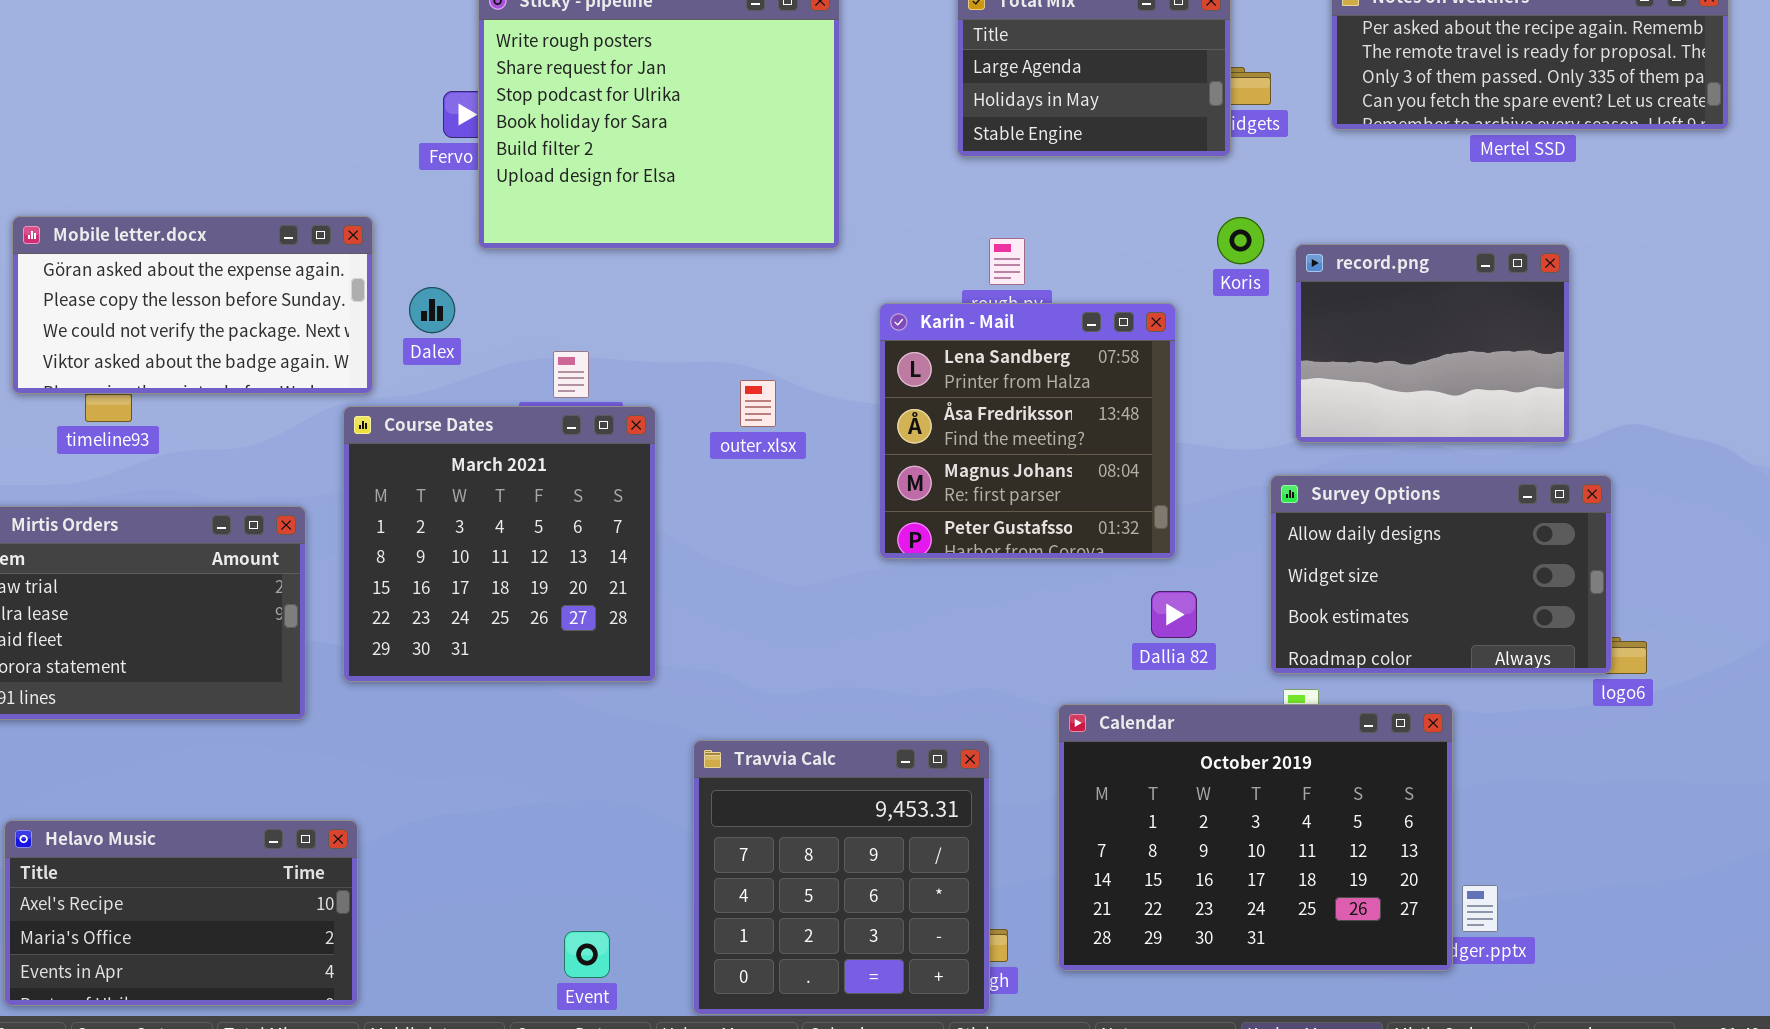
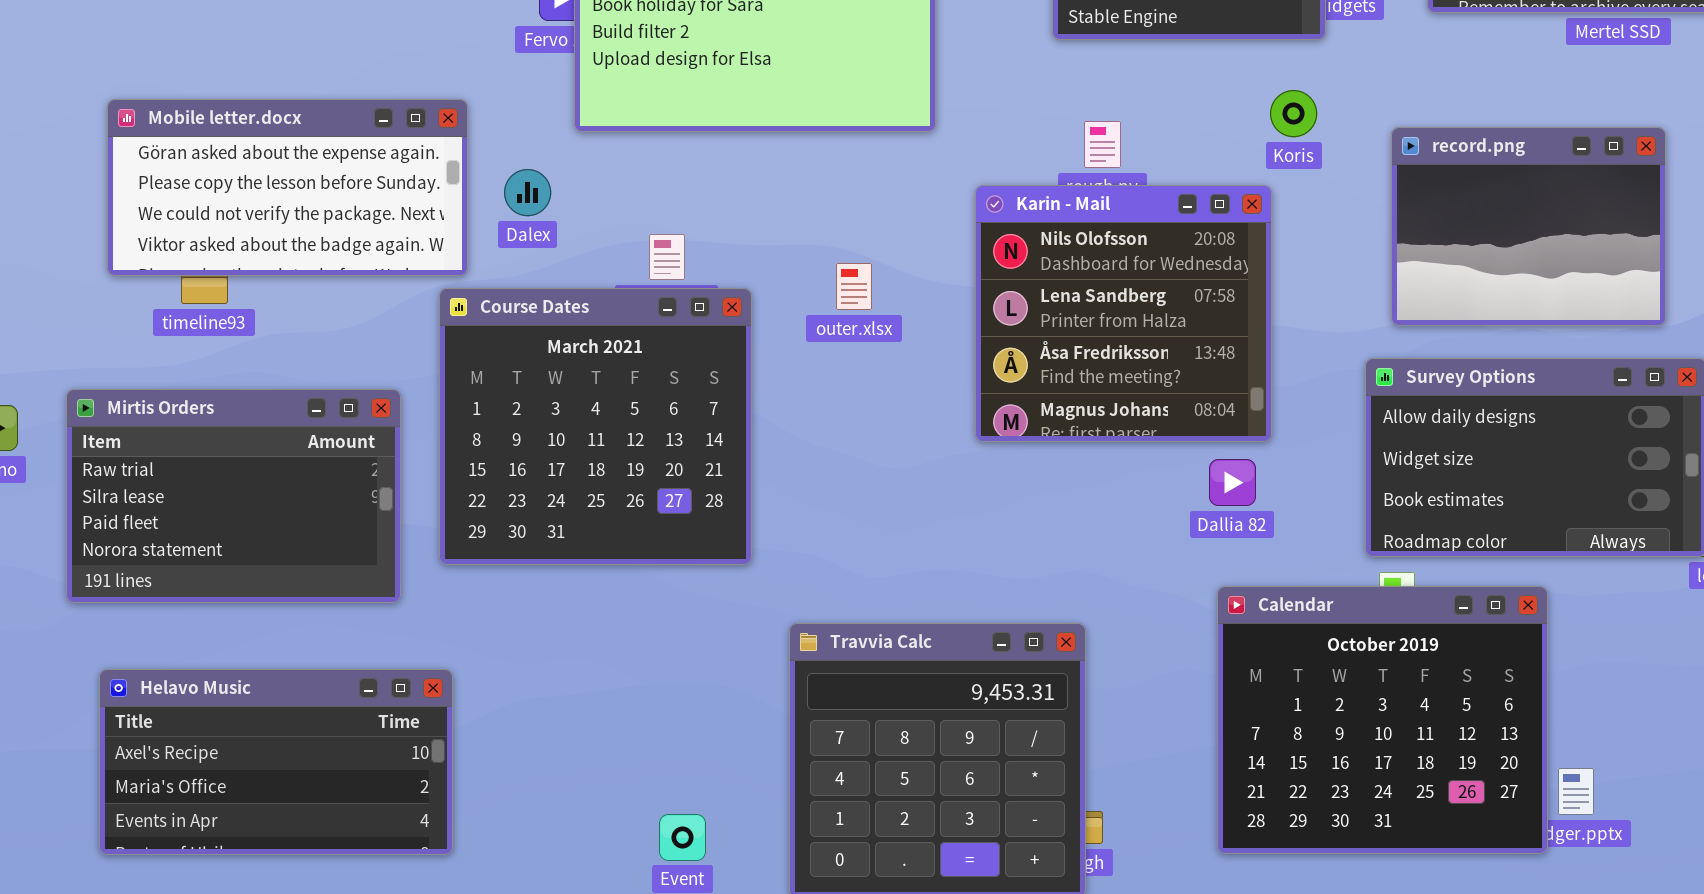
Koris: [1217,217,1264,264] -> [1270,90,1317,137], moved
Karin - Mail: [879,303,1176,559] -> [975,185,1272,442], scrolled up 1 row
Dallia 82: [1151,591,1197,638] -> [1209,459,1256,506], moved
Calendar: [1058,704,1453,971] -> [1217,586,1548,854], resized
Helavo Music: [4,820,358,1006] -> [99,669,453,855], moved

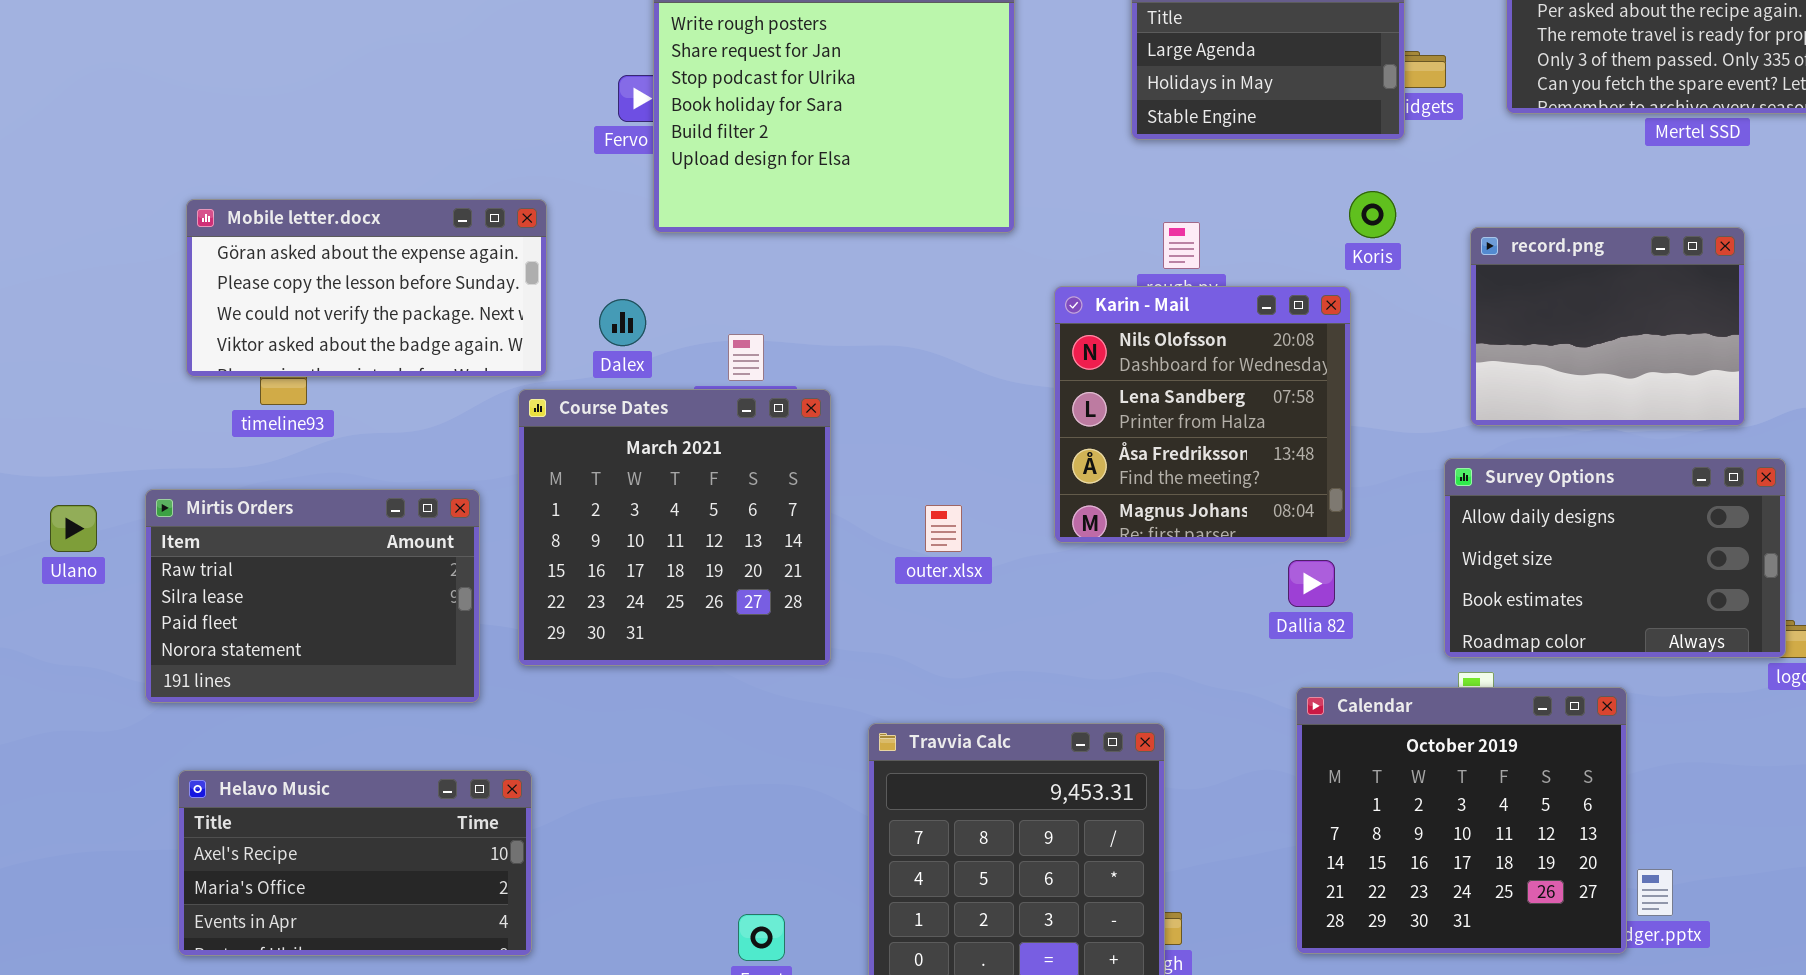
Dalex: [504,169,551,216] -> [599,299,646,346], moved
outer.xlsx: [836,263,872,310] -> [925,505,962,552], moved

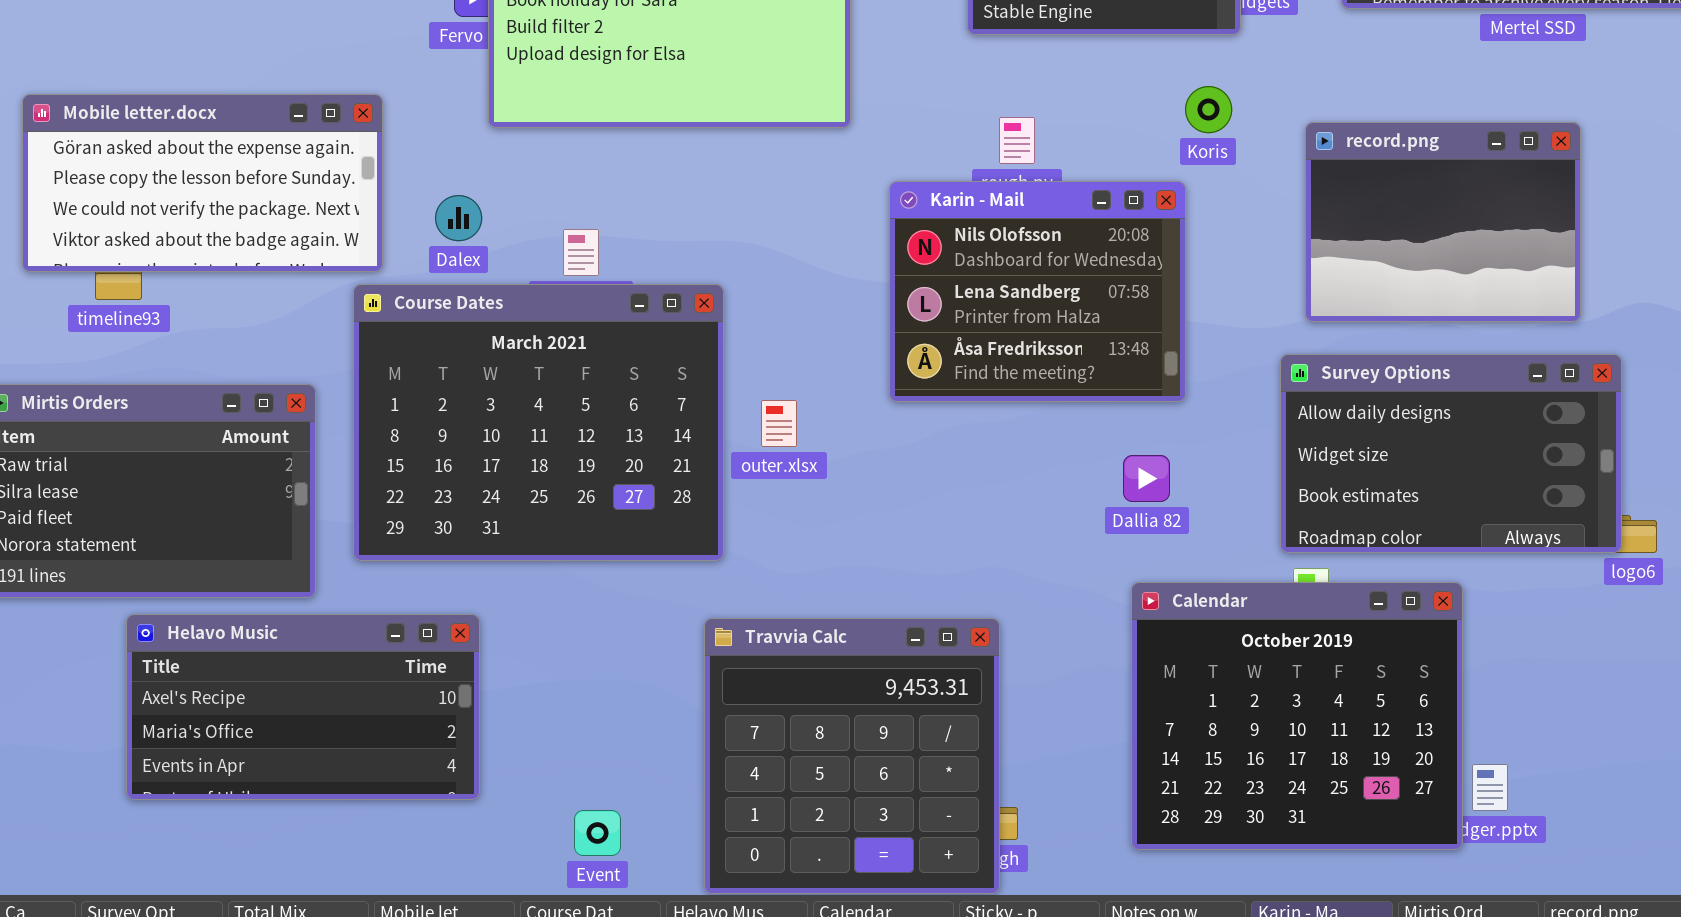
Karin - Mail: [1054,286,1351,543] -> [889,181,1186,402], resized
Course Dates: [518,389,831,666] -> [353,284,724,561], resized
Helavo Music: [178,770,532,956] -> [126,614,480,800], moved

